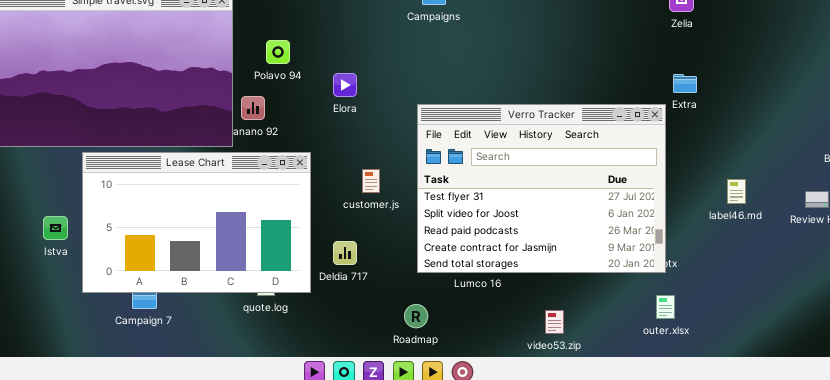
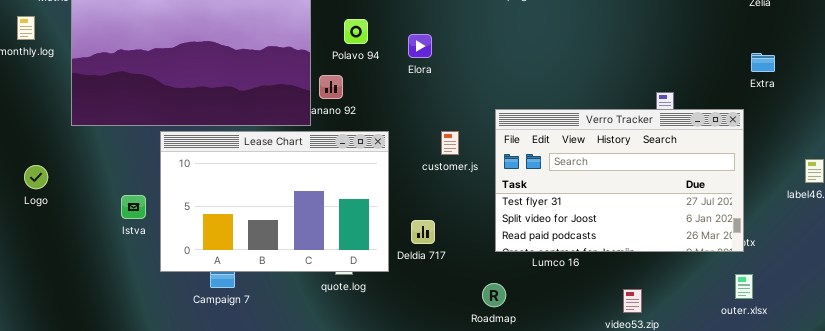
Elora: [333,73,357,97] -> [408,34,432,58], moved
Verro Tracker: [417,104,666,273] -> [495,109,744,252], resized
customer.js: [362,169,380,193] -> [441,131,459,155], moved

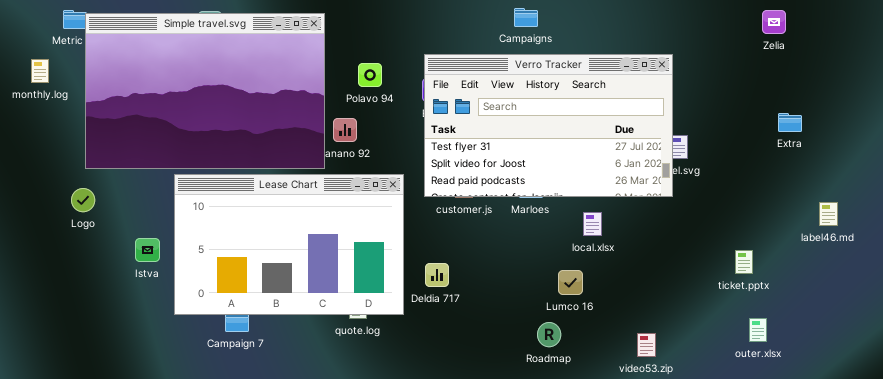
Extra: [751,53,775,72] -> [778,113,802,132], moved
Verro Tracker: [495,109,744,252] -> [424,54,673,197], moved
Logo: [24,165,48,189] -> [71,188,95,212], moved
Roadmap: [482,283,506,307] -> [537,322,561,347], moved

